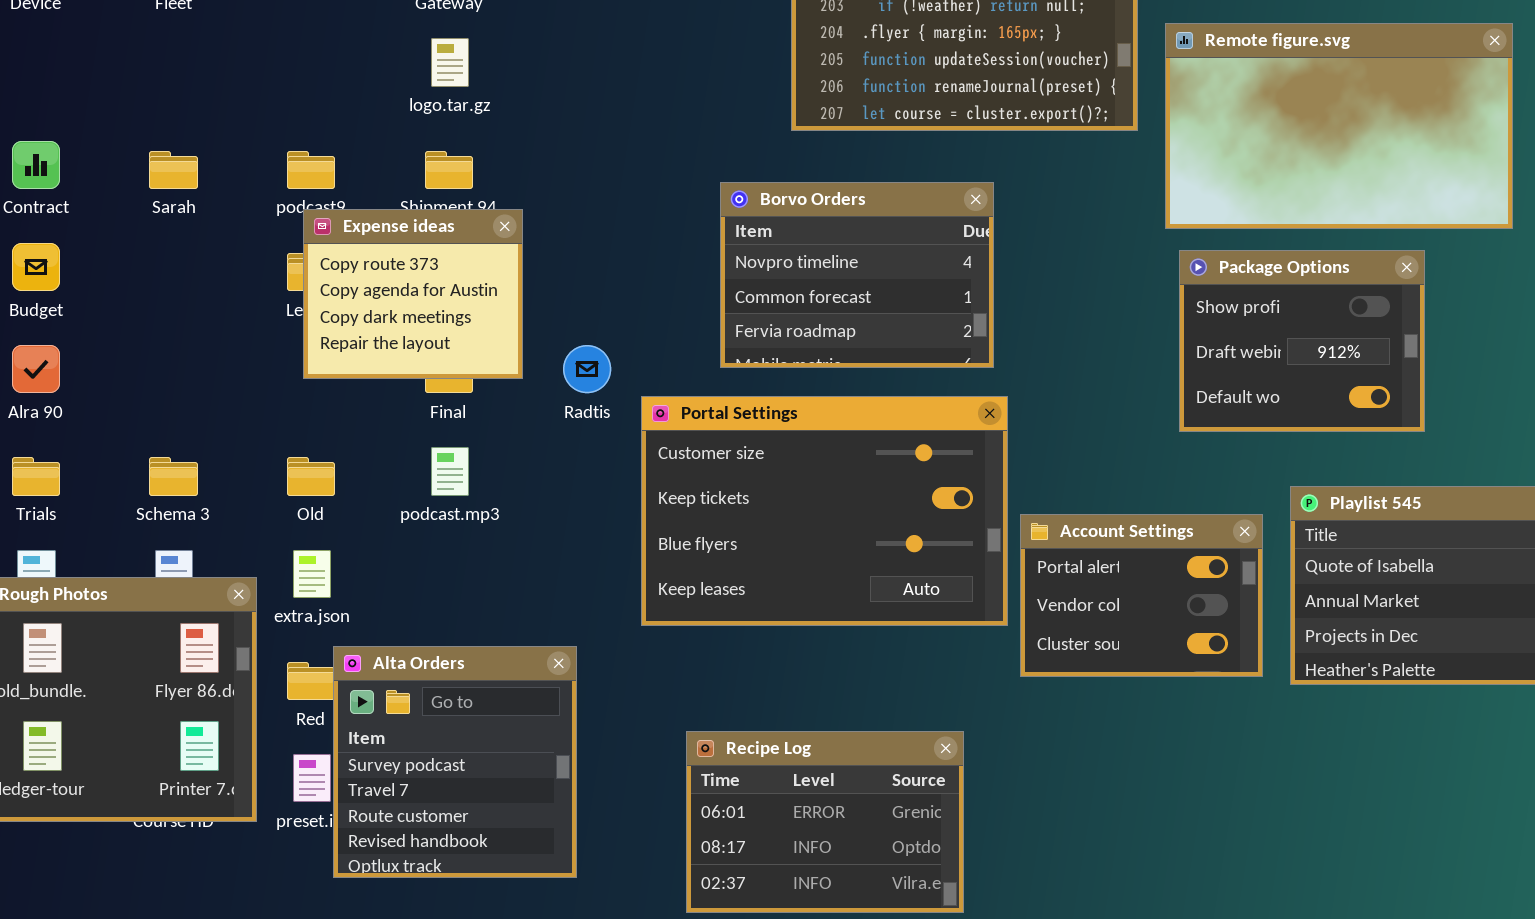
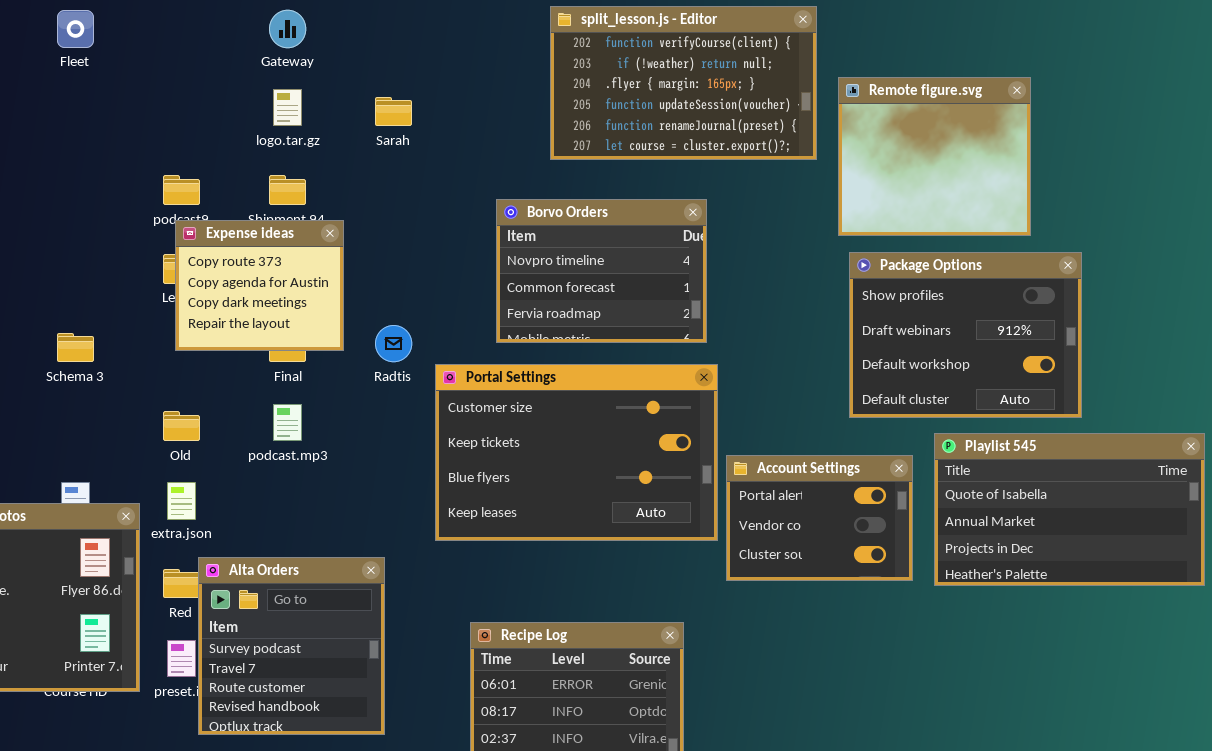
Remote figure.svg: [1165,23,1513,229] -> [838,77,1031,236], resized
Sarah: [149,151,198,189] -> [375,97,412,126], moved
Package Options: [1179,250,1425,432] -> [849,252,1082,418], resized
Schema 3: [149,457,198,496] -> [57,333,94,362], moved

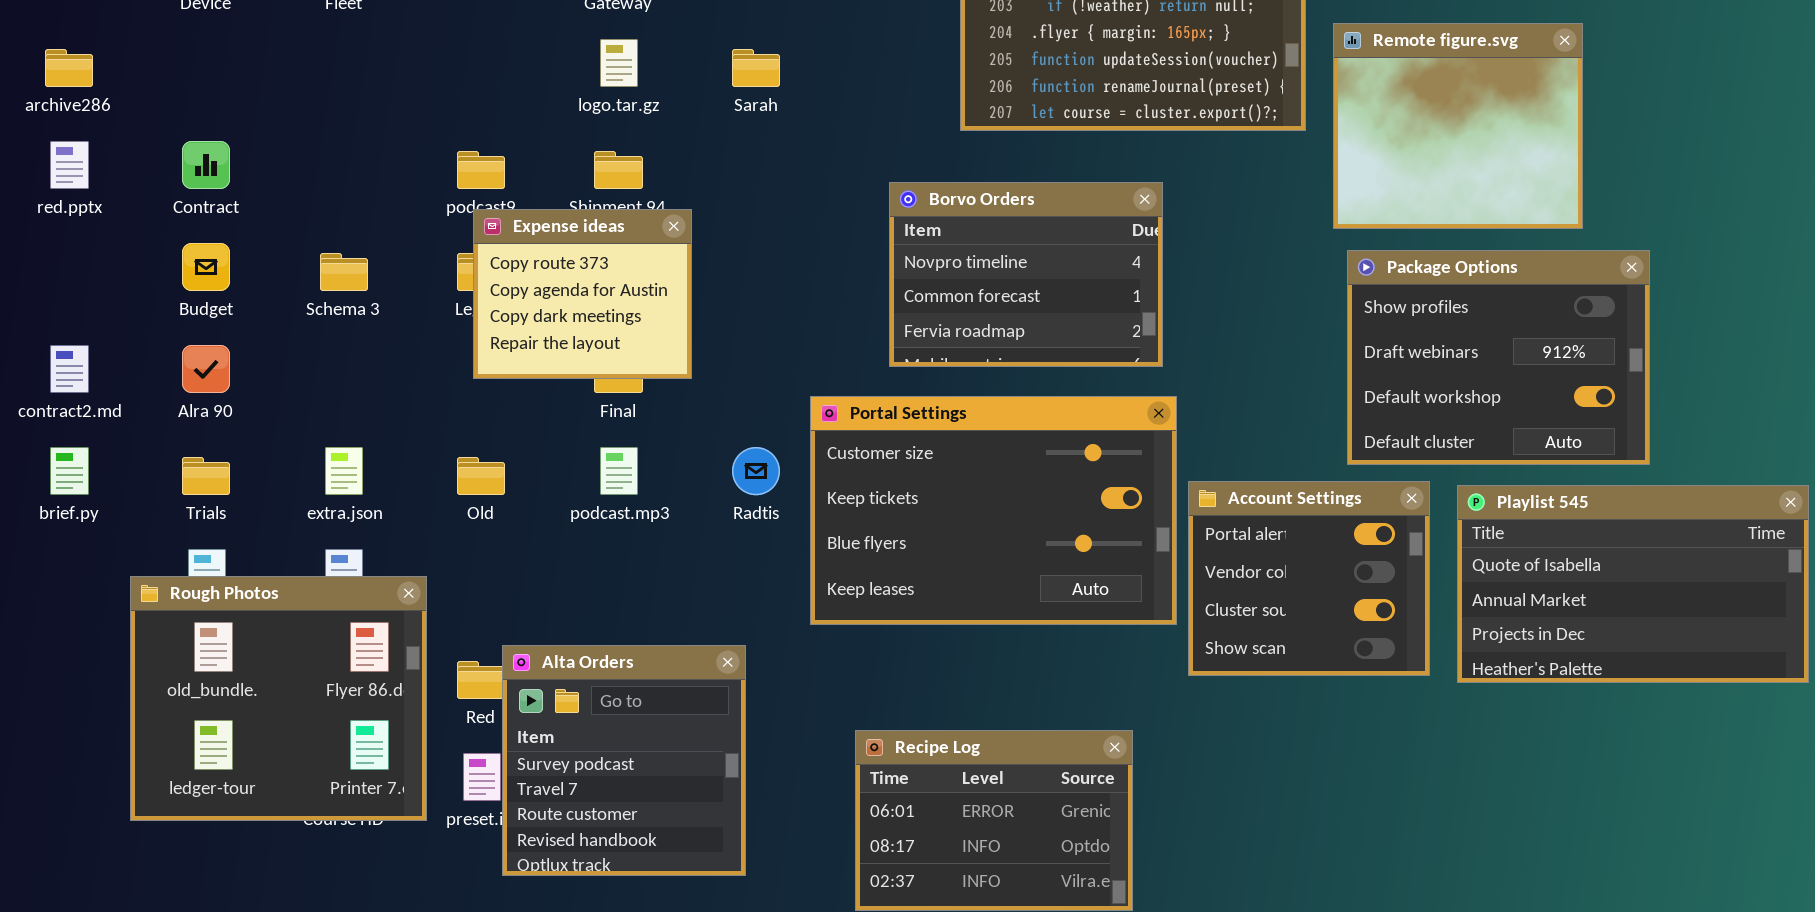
Radtis: [375,325,412,362] -> [732,447,780,495], moved
Schema 3: [57,333,94,362] -> [320,253,368,291], moved
Account Settings: [726,455,913,581] -> [1188,481,1430,676], resized
extra.json: [167,482,196,520] -> [325,447,363,495], moved

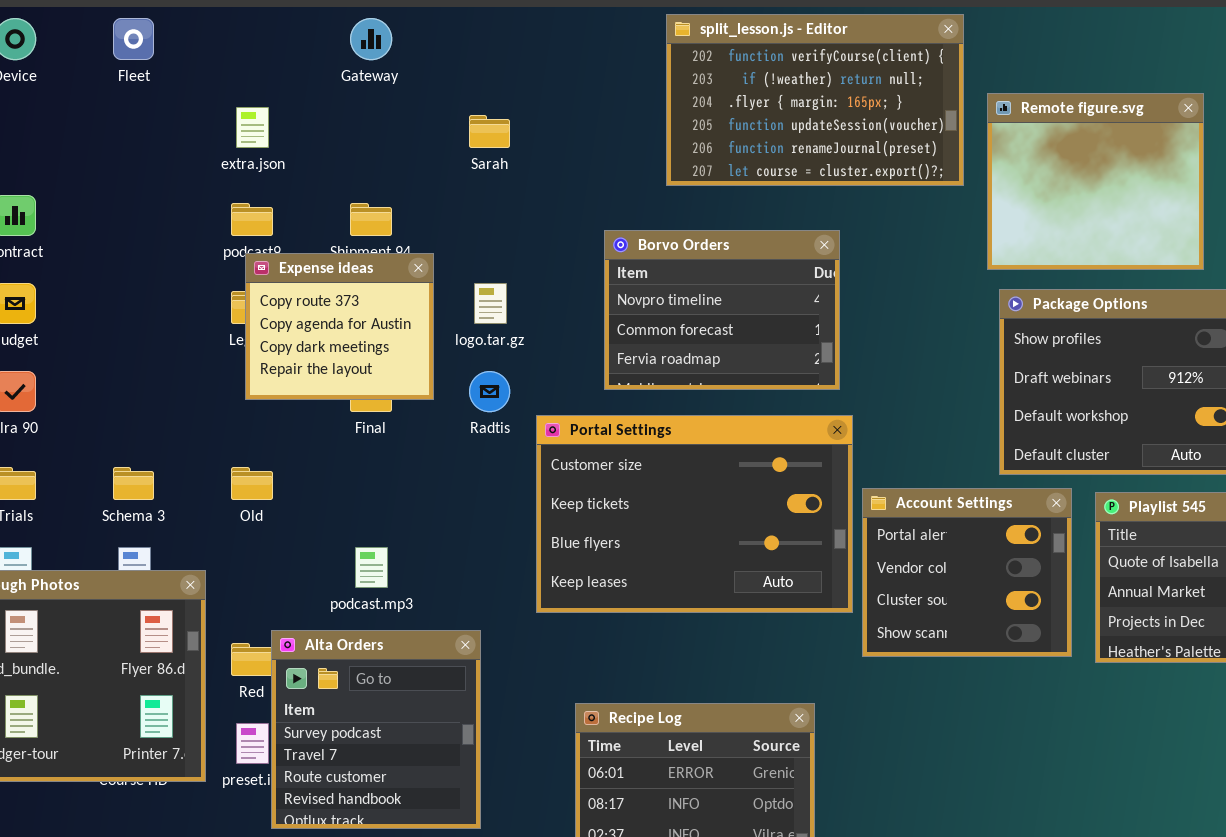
logo.tar.gz: [600,39,638,87] -> [474,283,507,324], moved
Schema 3: [320,253,368,291] -> [113,467,154,500], moved
extra.json: [325,447,363,495] -> [236,107,269,148], moved
podcast.mp3: [600,447,638,495] -> [355,547,388,588], moved
Radtis: [732,447,780,495] -> [469,371,510,412], moved

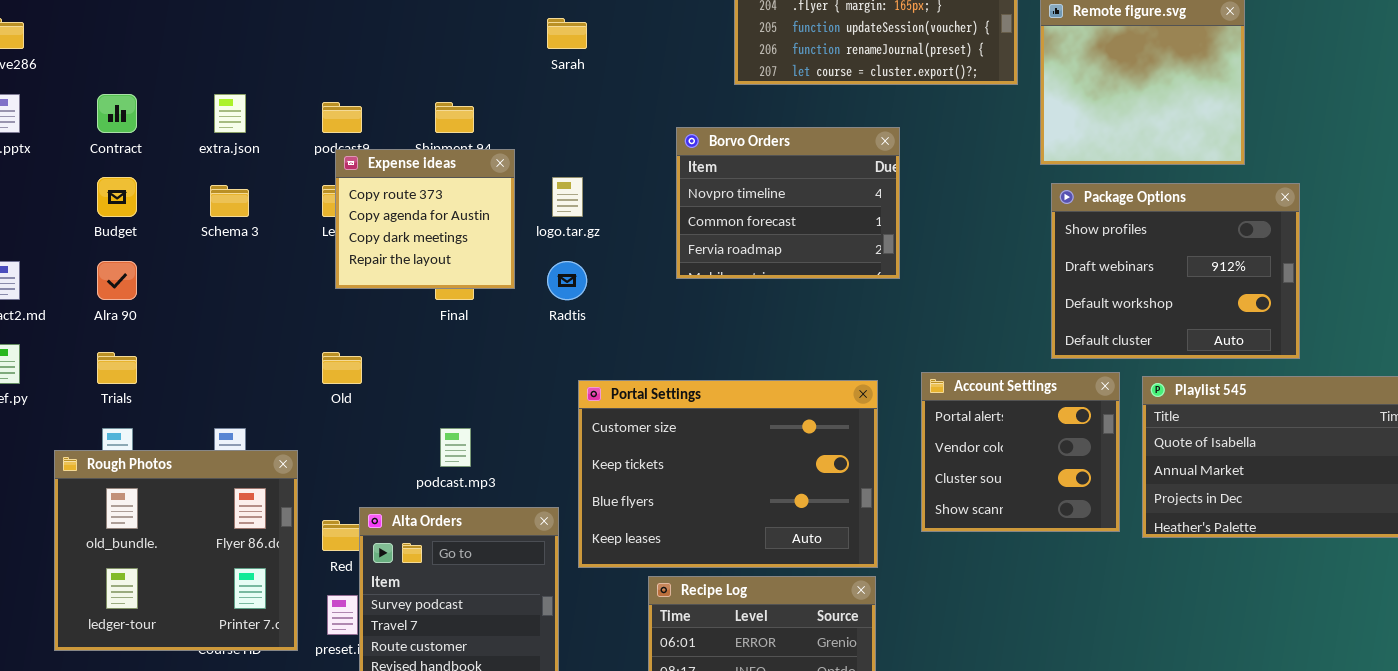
extra.json: [236,107,269,148] -> [214,94,246,133], moved
Portal Settings: [536,415,853,613] -> [578,380,878,568], moved
Schema 3: [113,467,154,500] -> [210,185,249,217], moved

